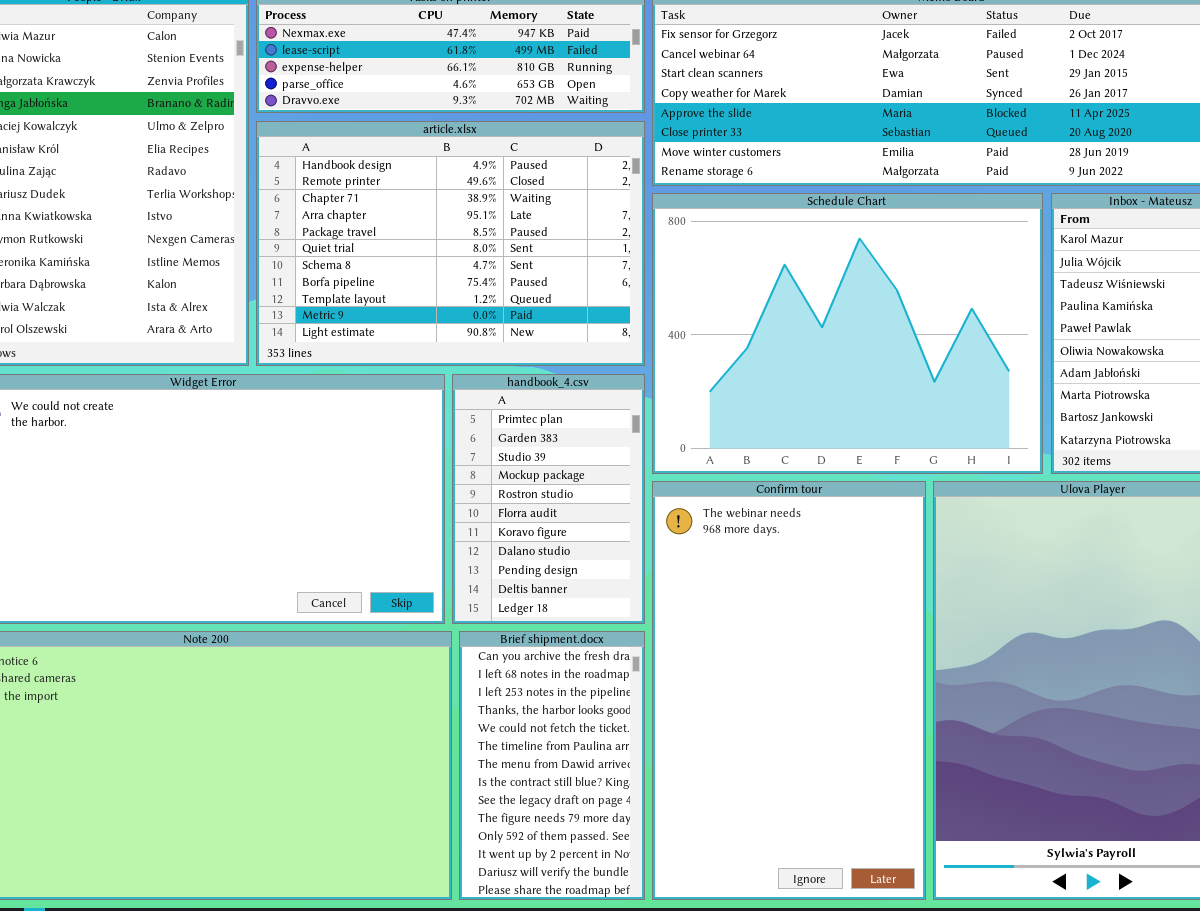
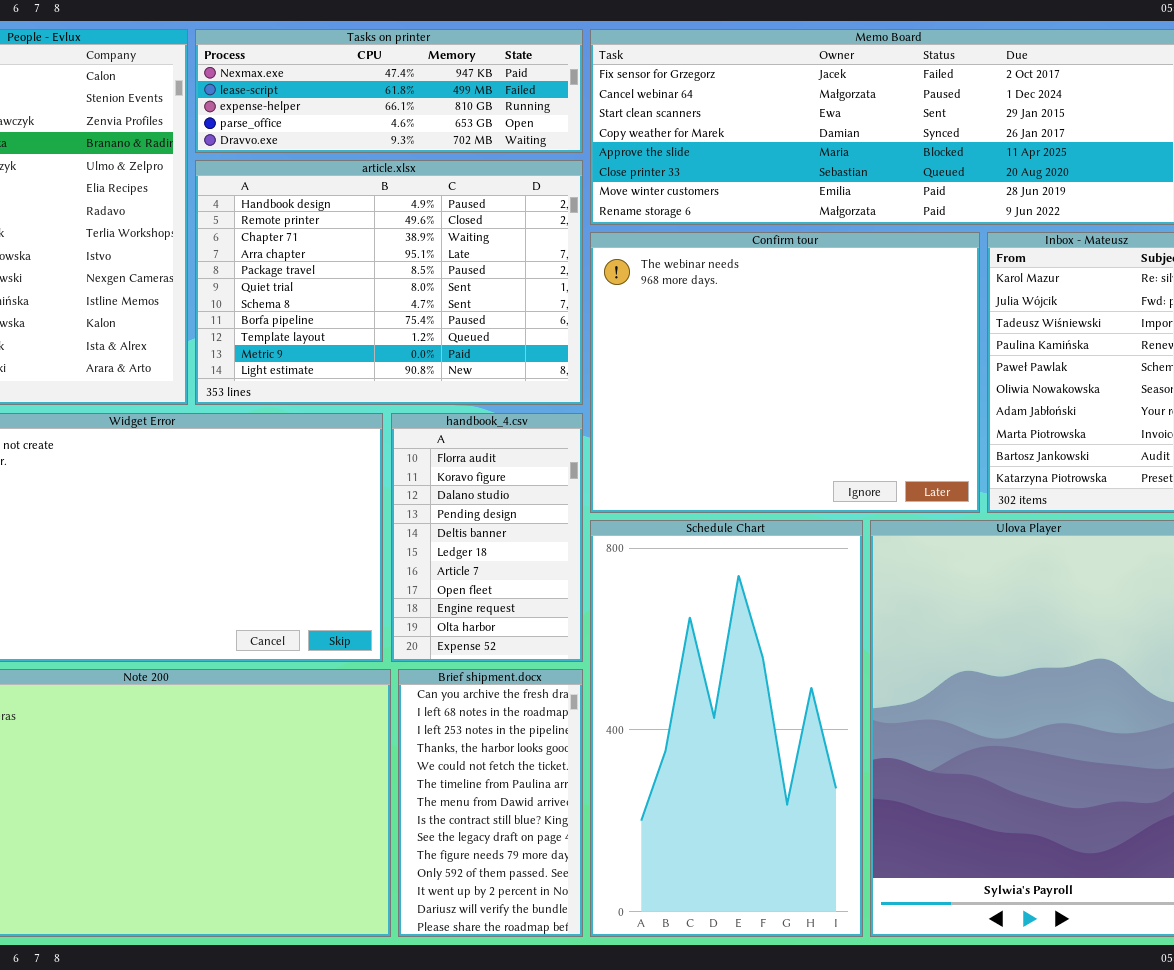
Schedule Chart: [652,193,1043,474] -> [590,520,863,937], moved, resized
handbook_4.csv: [452,374,645,624] -> [391,413,583,662], scrolled down 5 rows
Confirm tour: [652,481,926,900] -> [590,232,980,513], moved, resized

